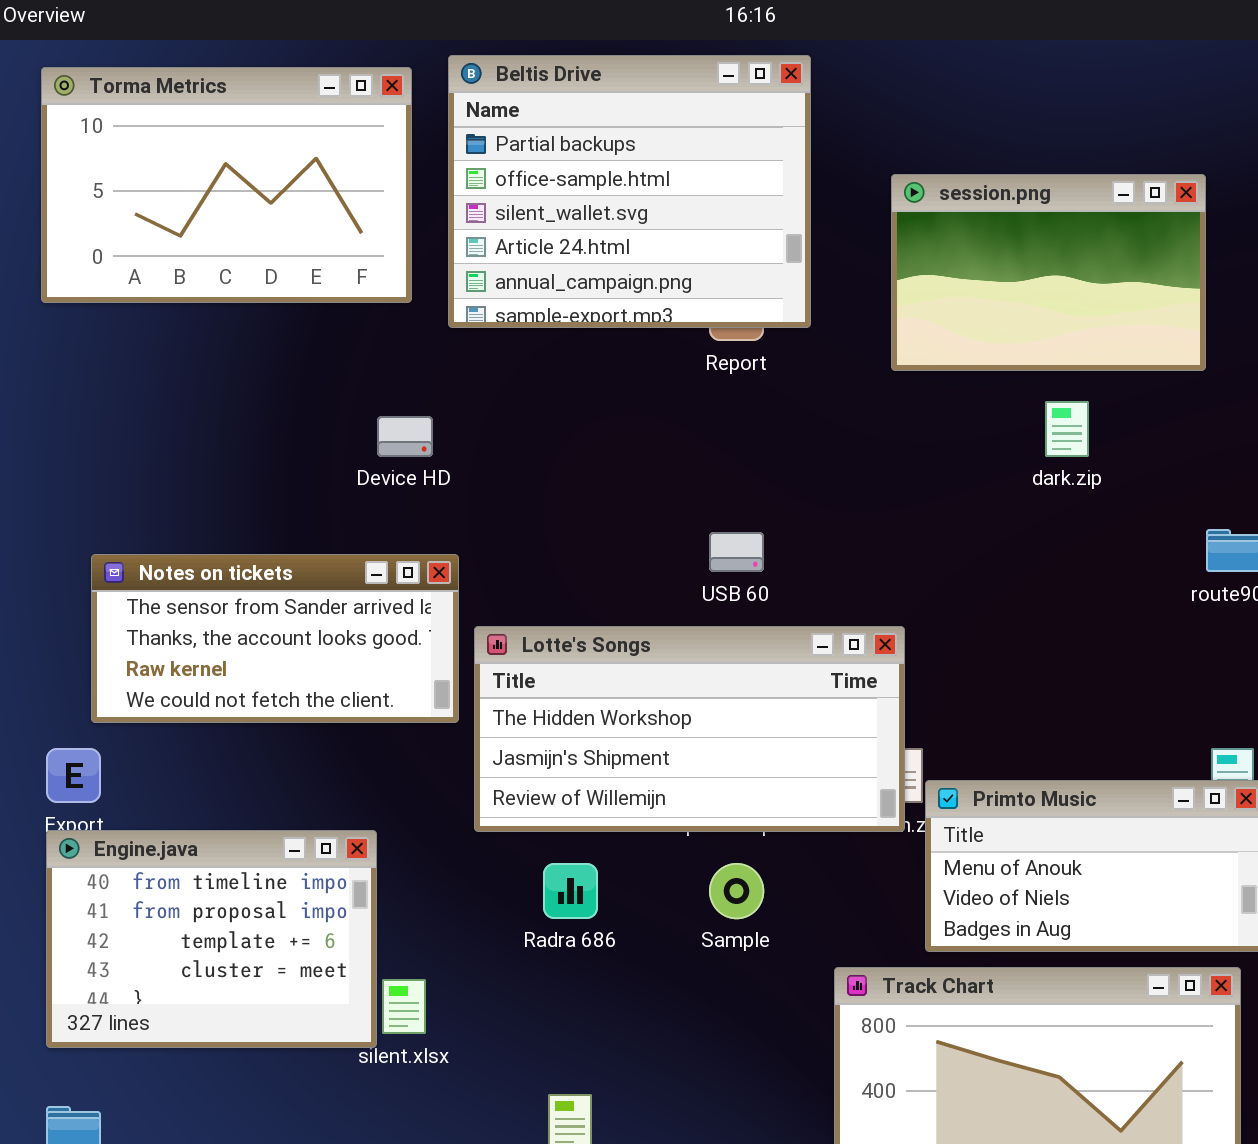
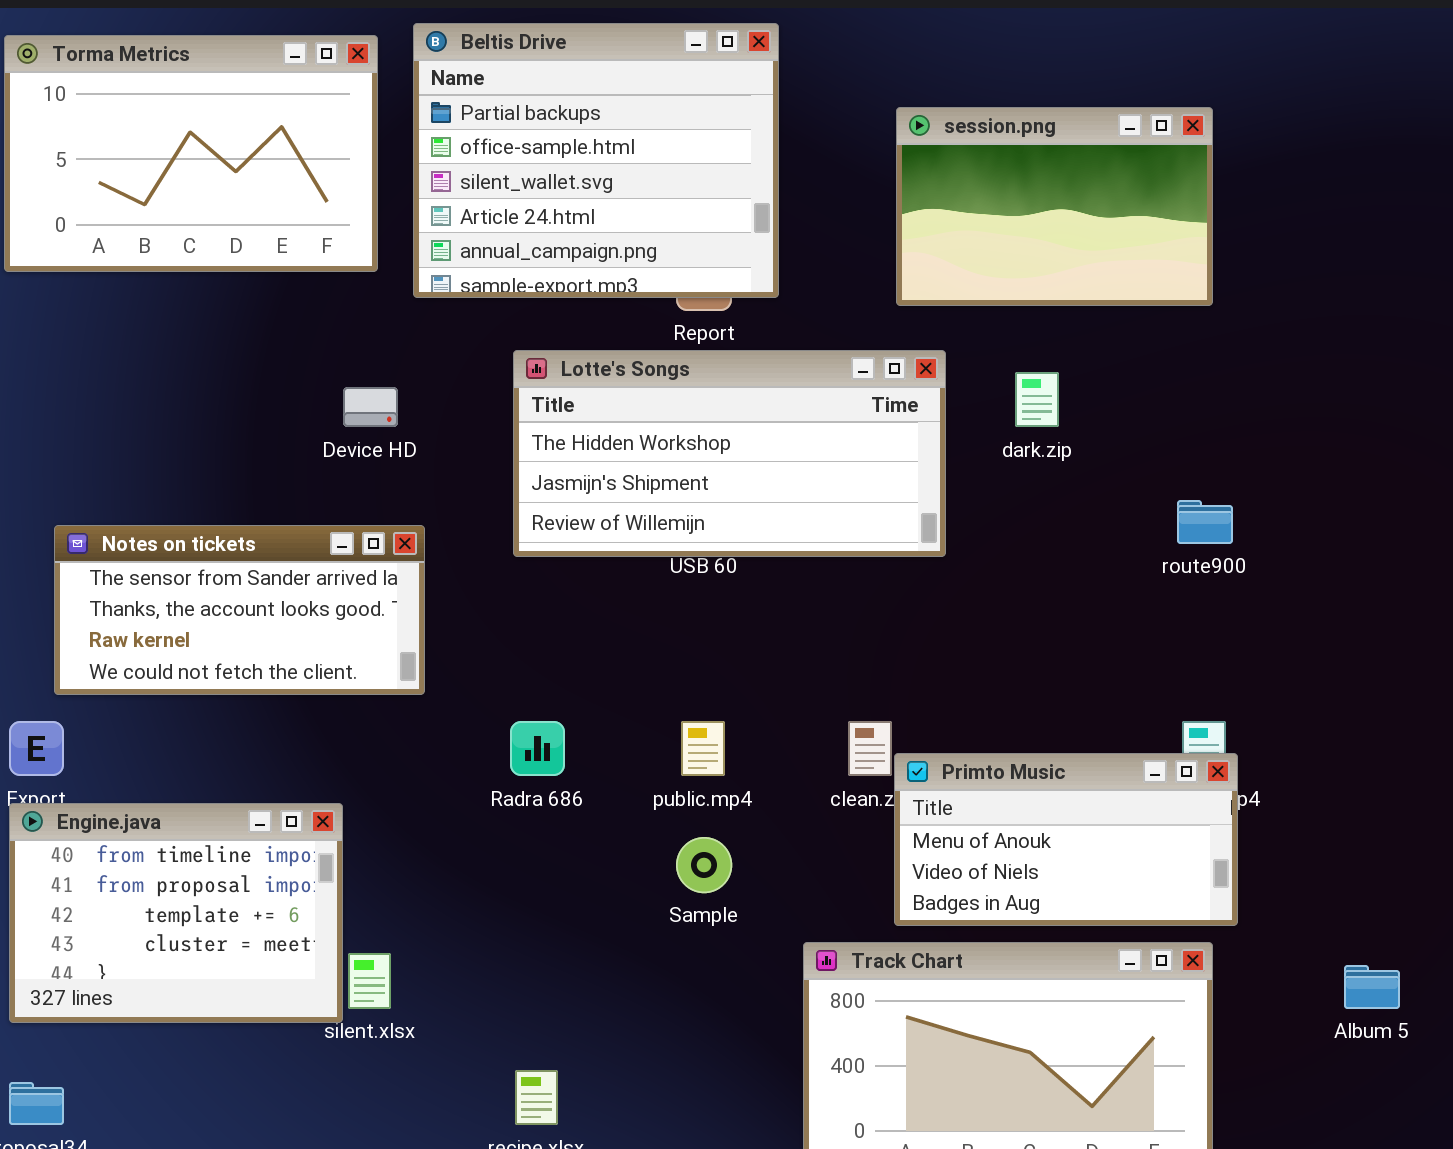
session.png: [891,174,1206,371] -> [896,107,1213,306], moved
Lotte's Songs: [474,626,905,832] -> [513,350,946,557], moved
Radra 686: [543,863,598,919] -> [510,721,565,776], moved

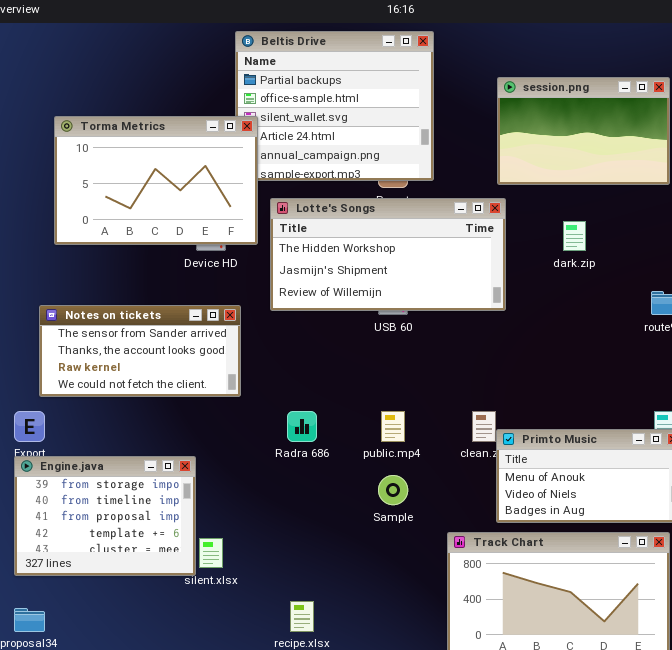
Torma Metrics: [4,35,378,272] -> [54,116,258,245], moved
Lotte's Songs: [513,350,946,557] -> [270,198,506,311], moved
Engine.java: [9,803,343,1023] -> [14,456,196,576], scrolled up 1 row

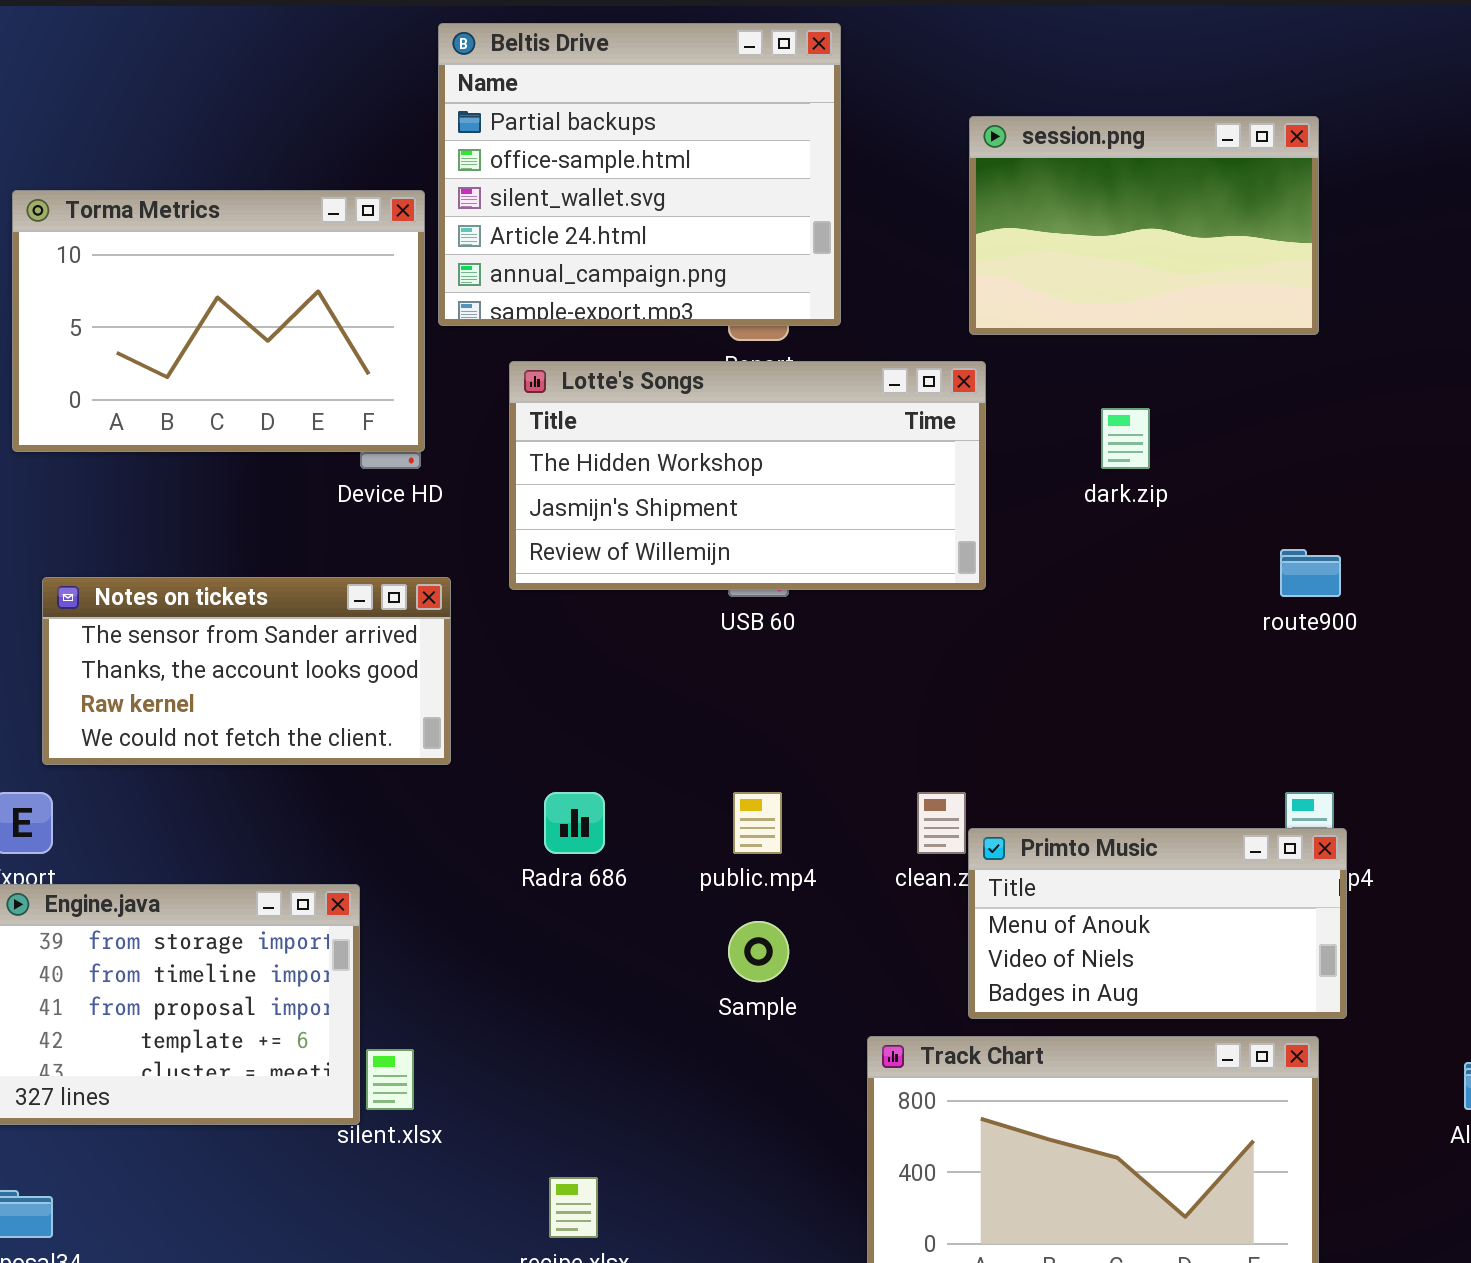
Torma Metrics: [54,116,258,245] -> [12,190,425,452], moved

